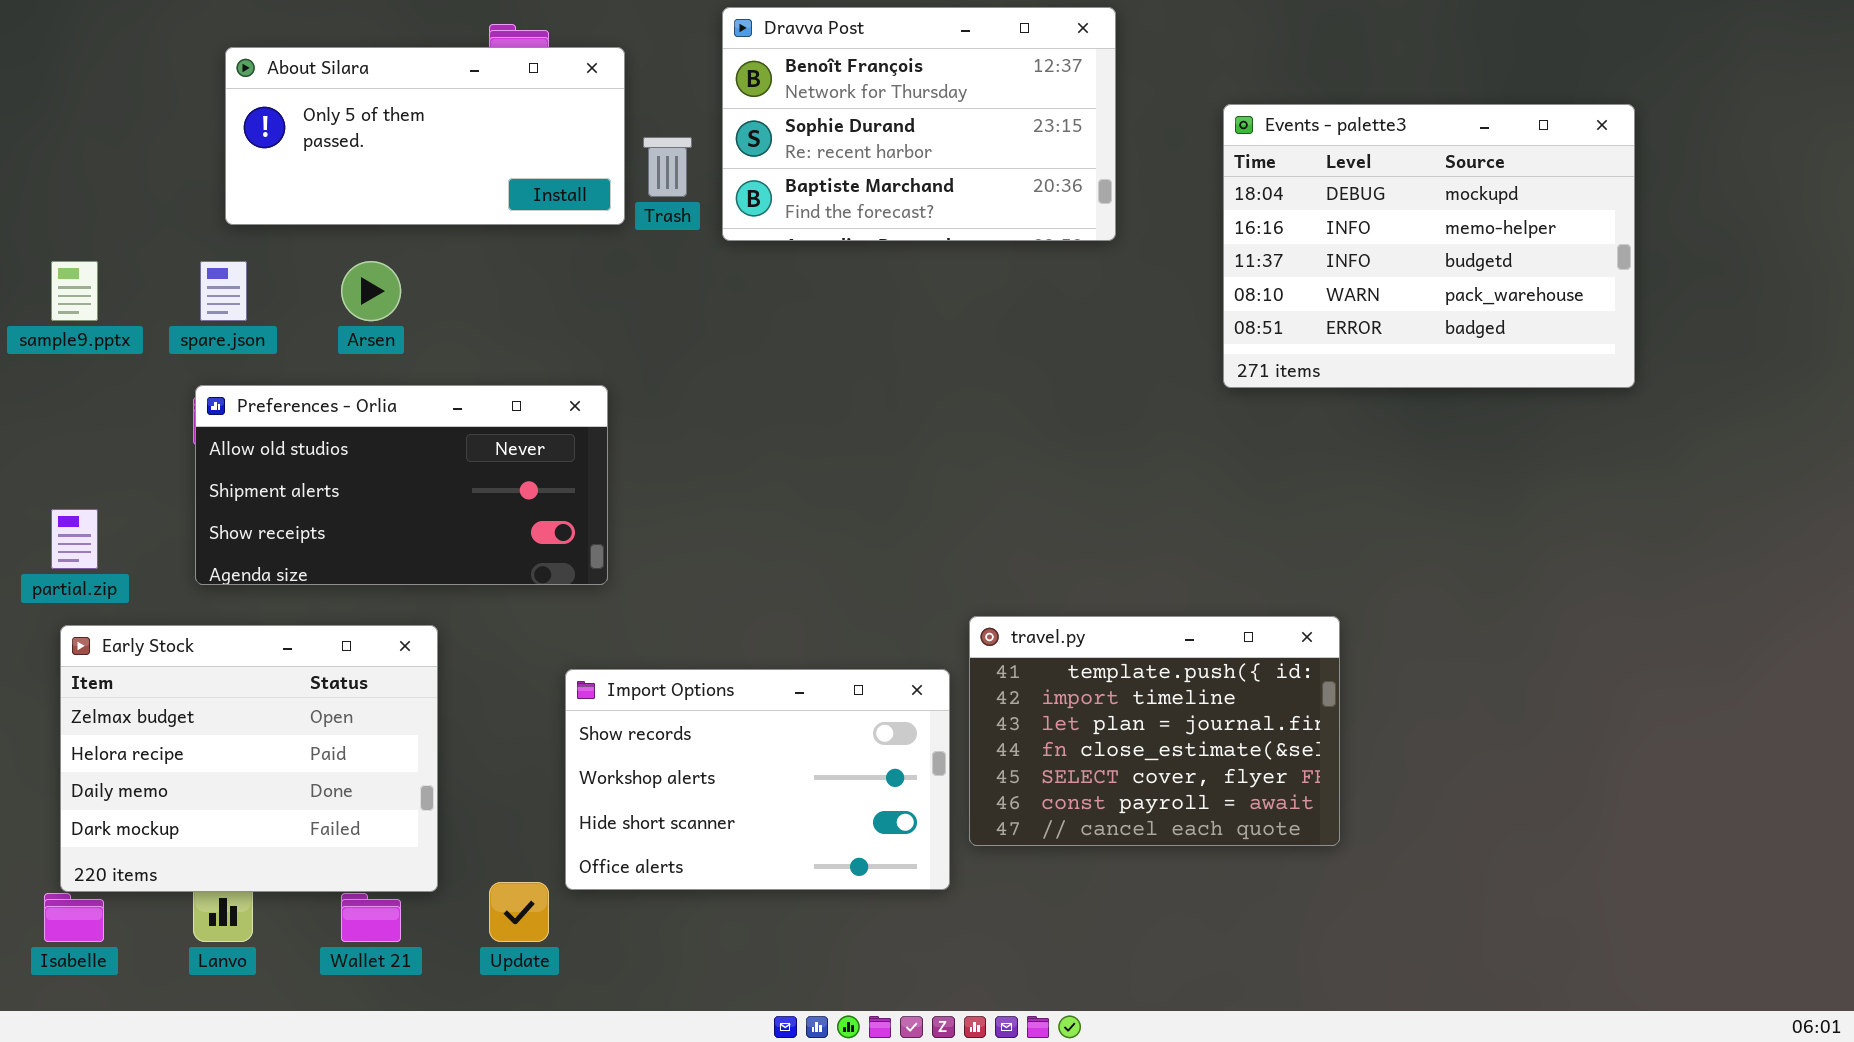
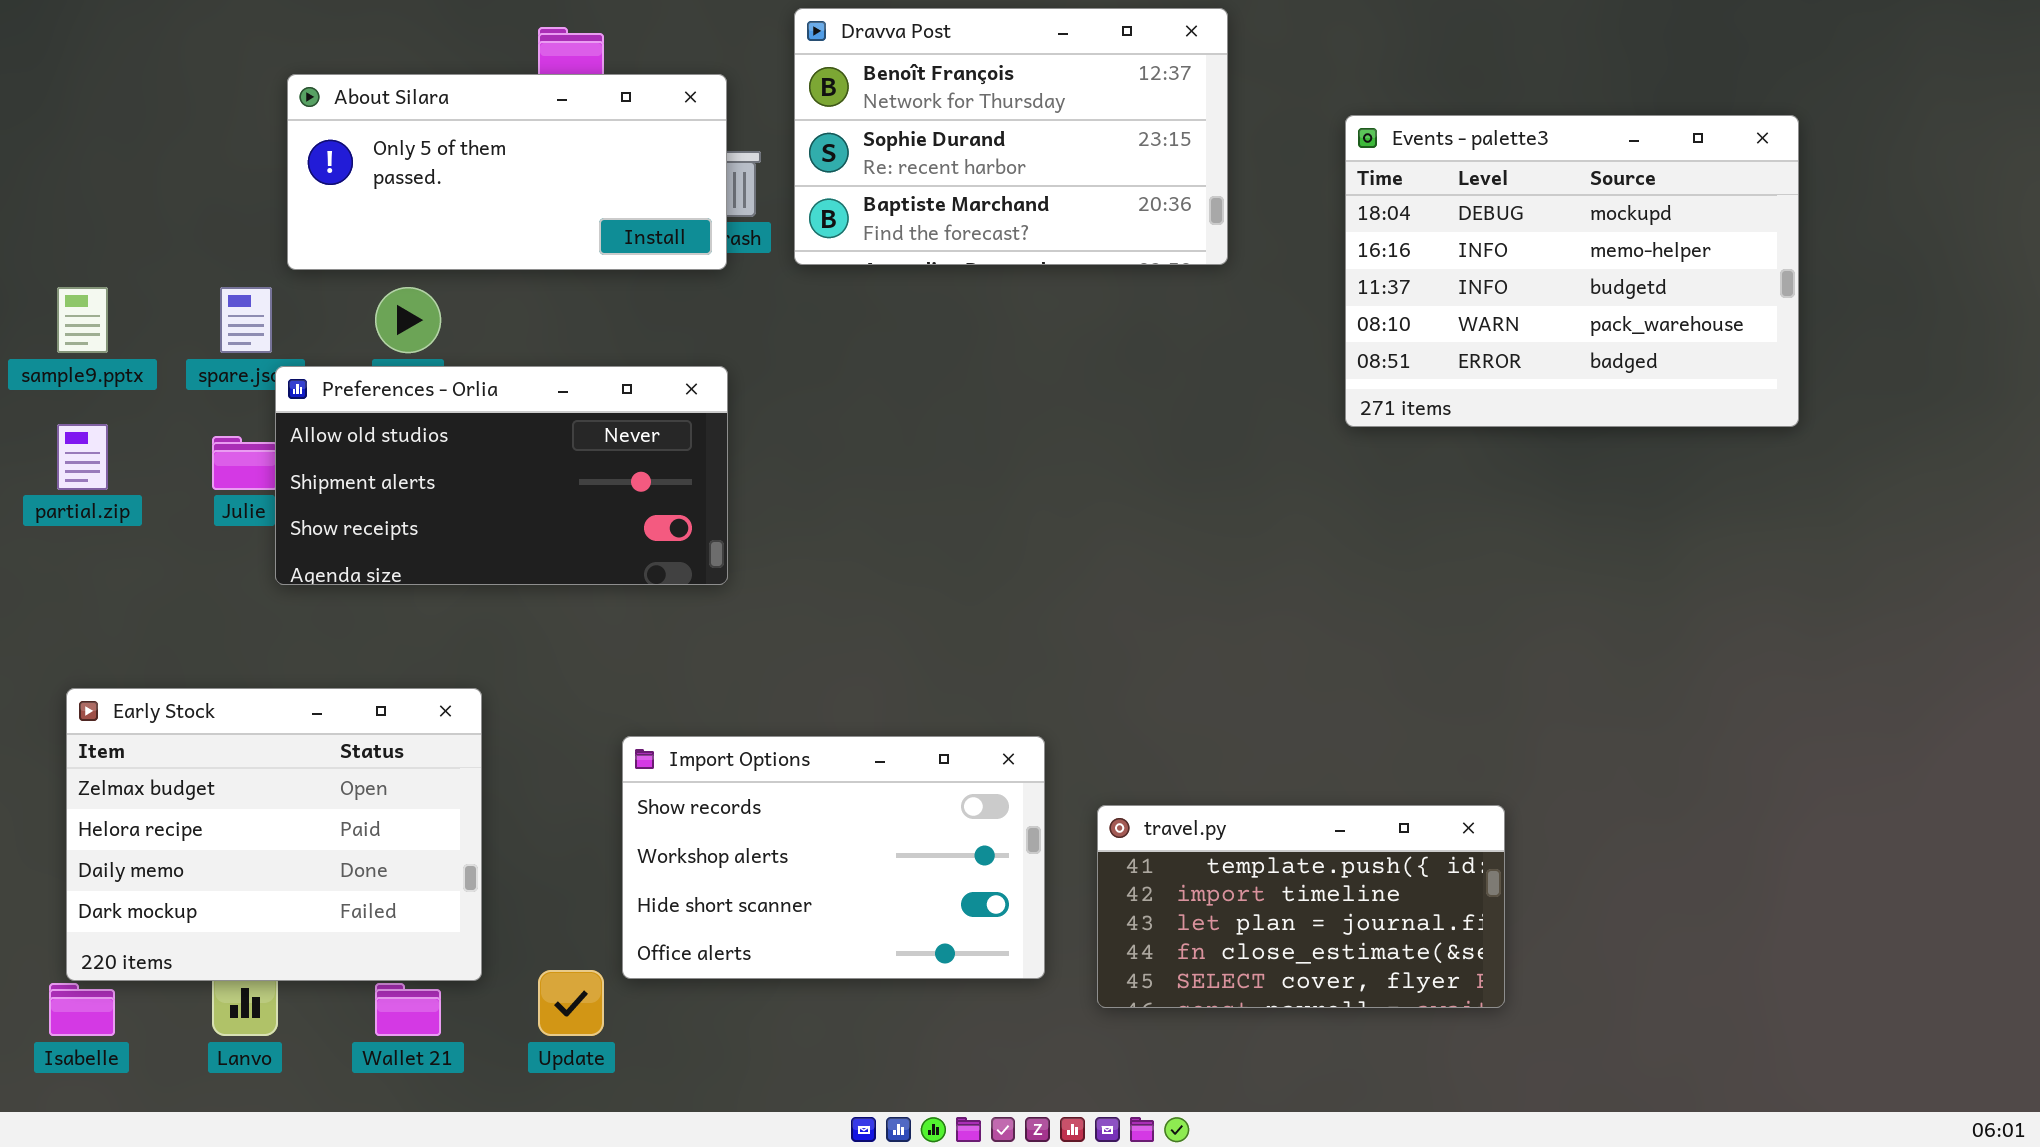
About Silara: [225,47,625,225] -> [287,74,727,270], moved
Preferences - Orlia: [195,385,608,585] -> [275,366,728,585], moved
partial.zip: [51,509,98,569] -> [57,424,108,490], moved
travel.py: [969,616,1340,846] -> [1097,805,1505,1008], moved, resized

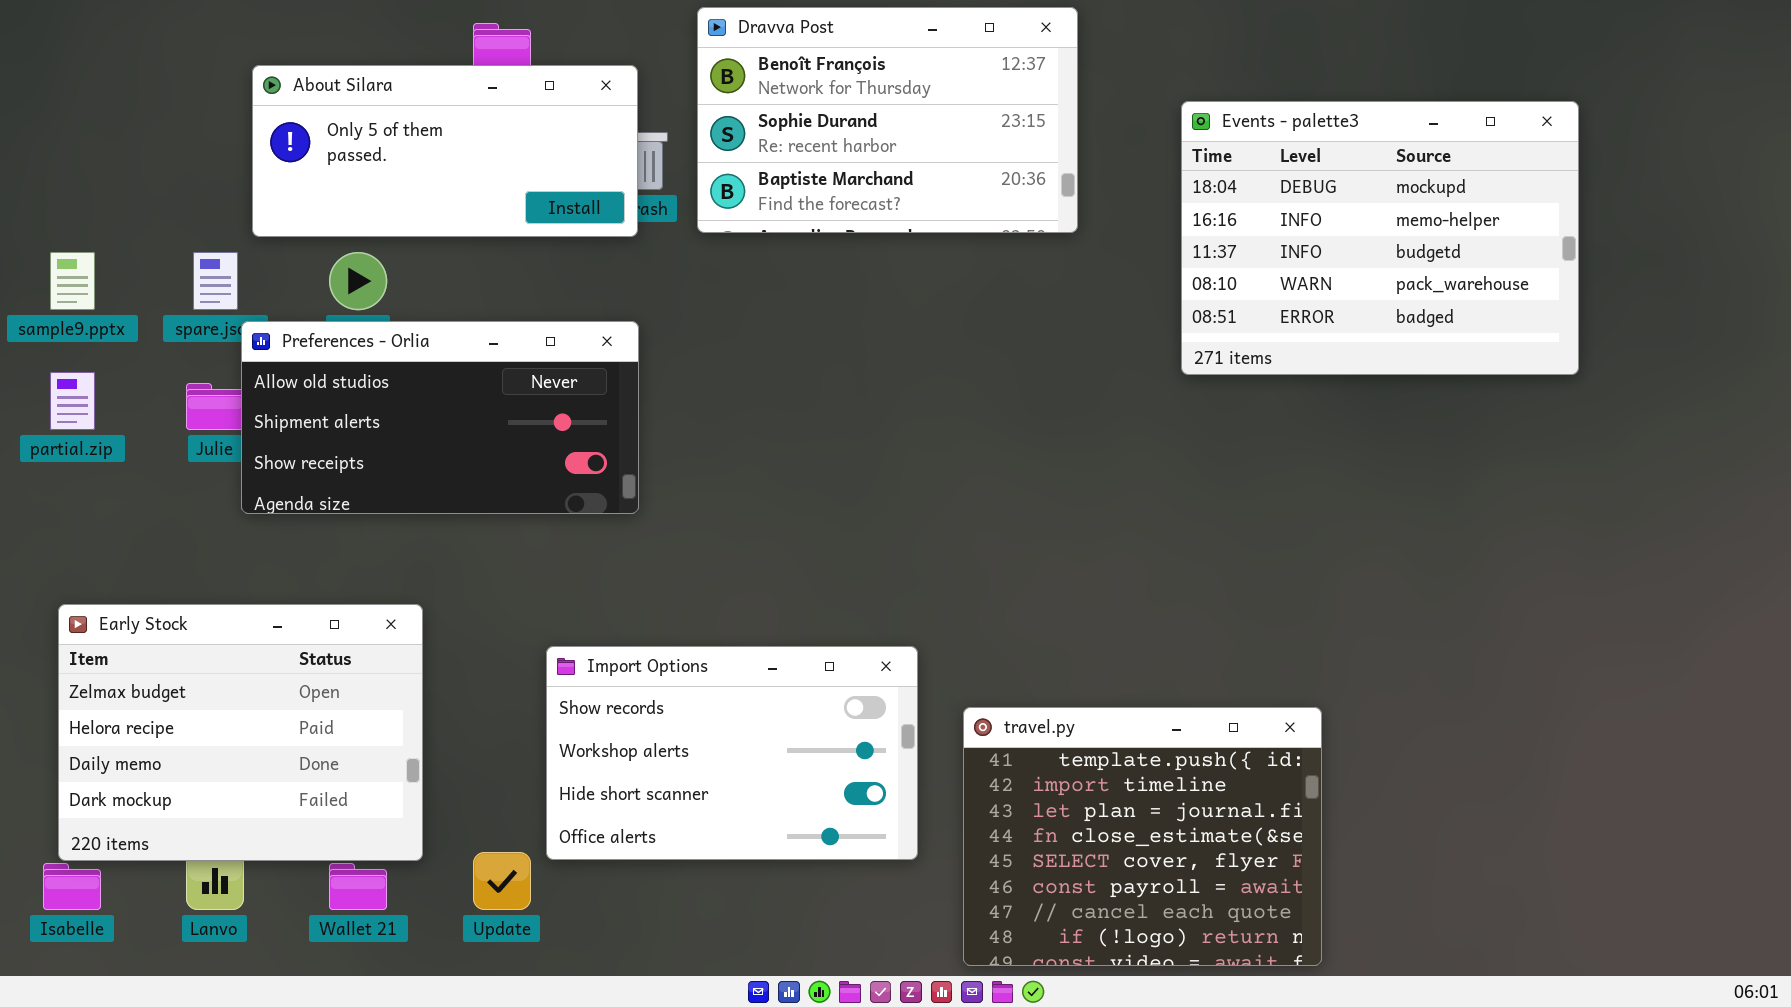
travel.py: [1097,805,1505,1008] -> [963,707,1322,966], resized

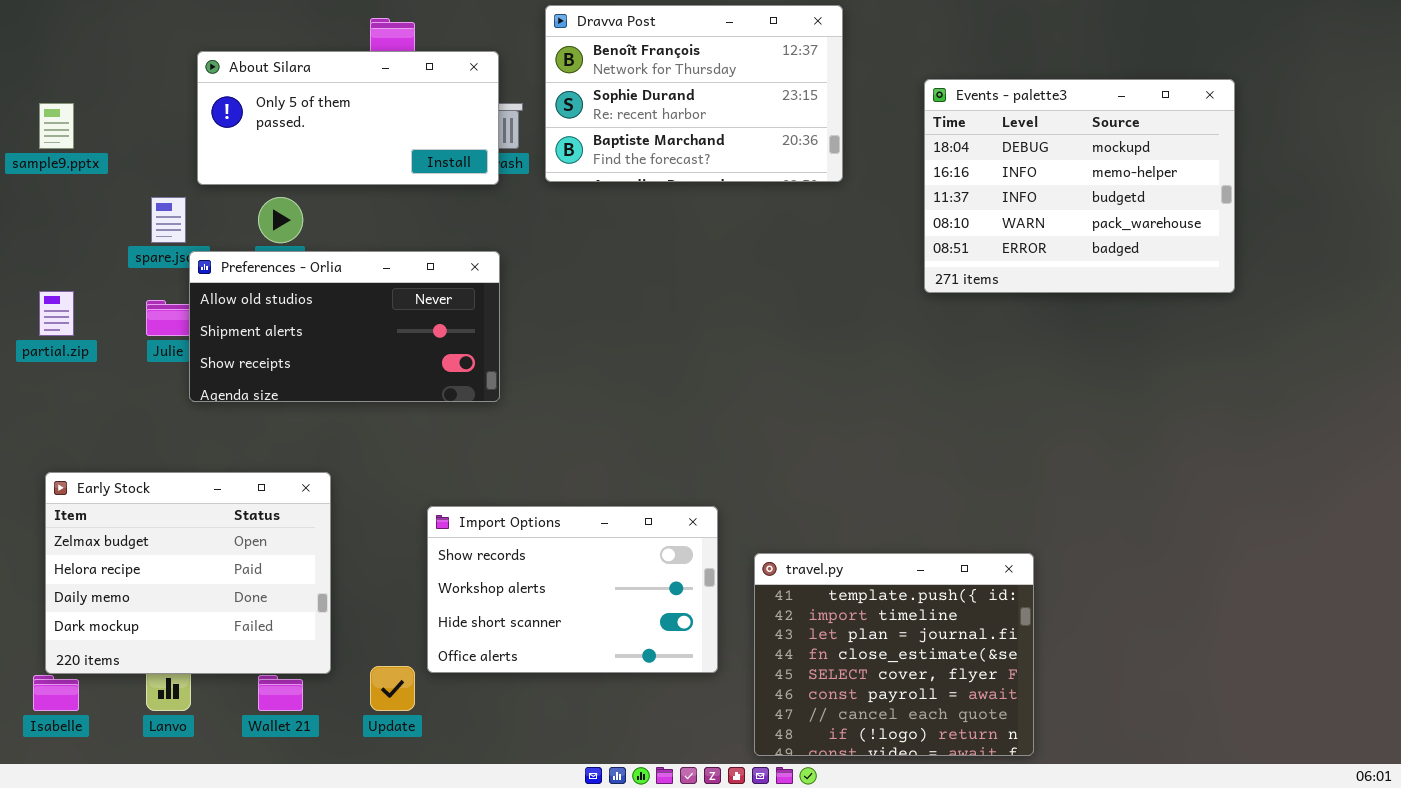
sample9.pptx: [50,252,95,310] -> [39,103,74,149], moved

